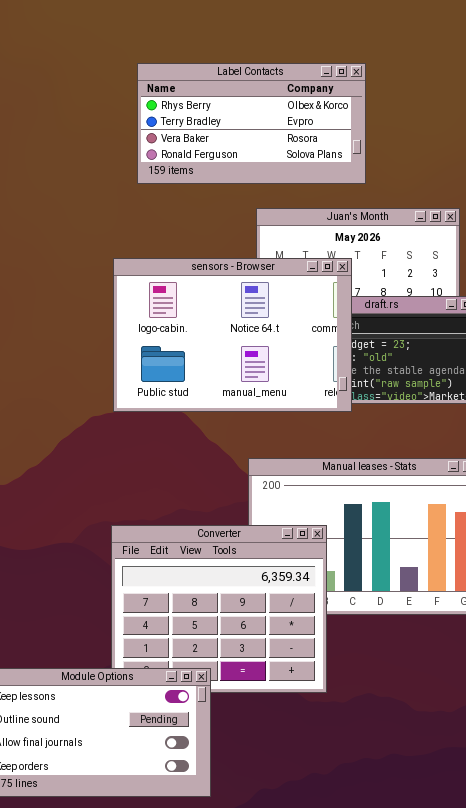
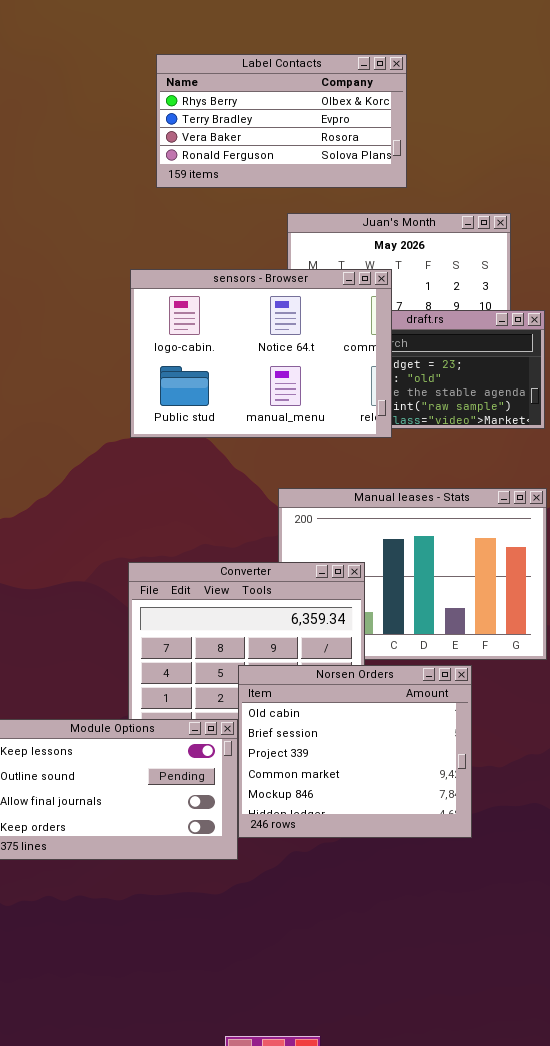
Norsen Orders: none -> [238,665,472,838], opened

